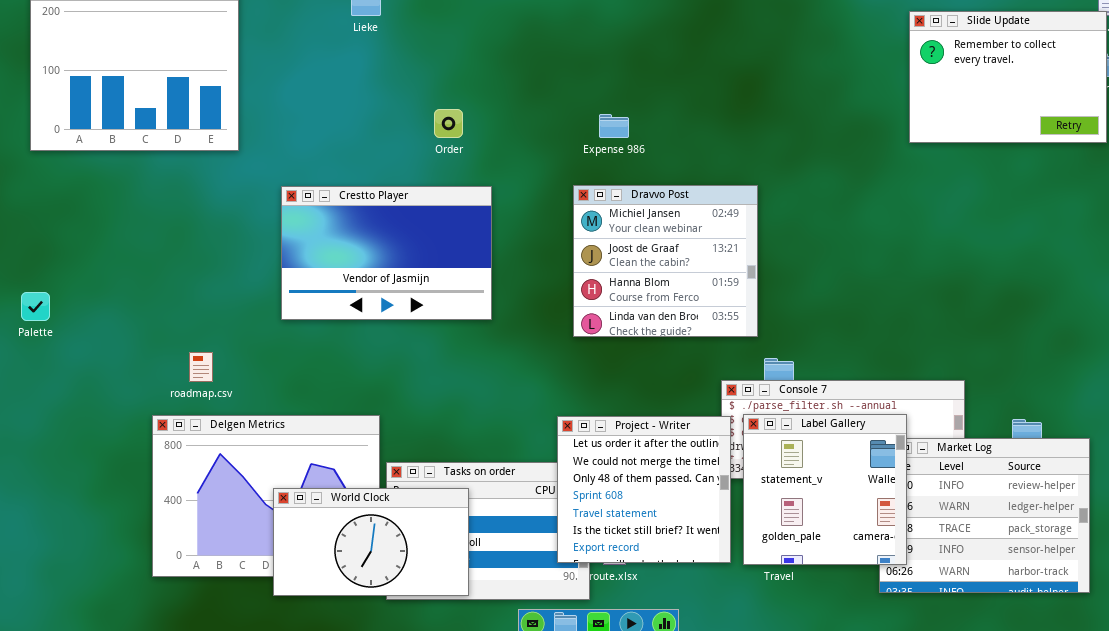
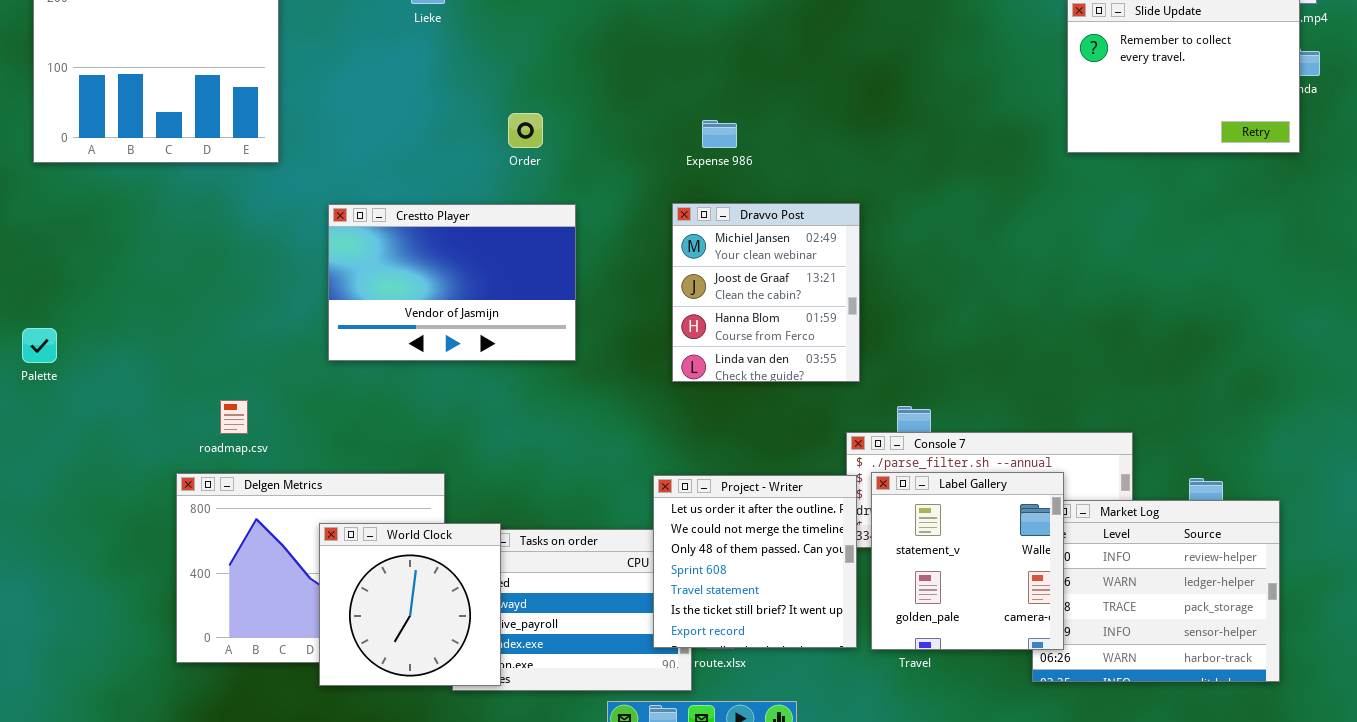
Dravvo Post: [573,185,758,337] -> [672,203,860,382], resized
World Clock: [273,488,469,596] -> [319,523,501,686], resized

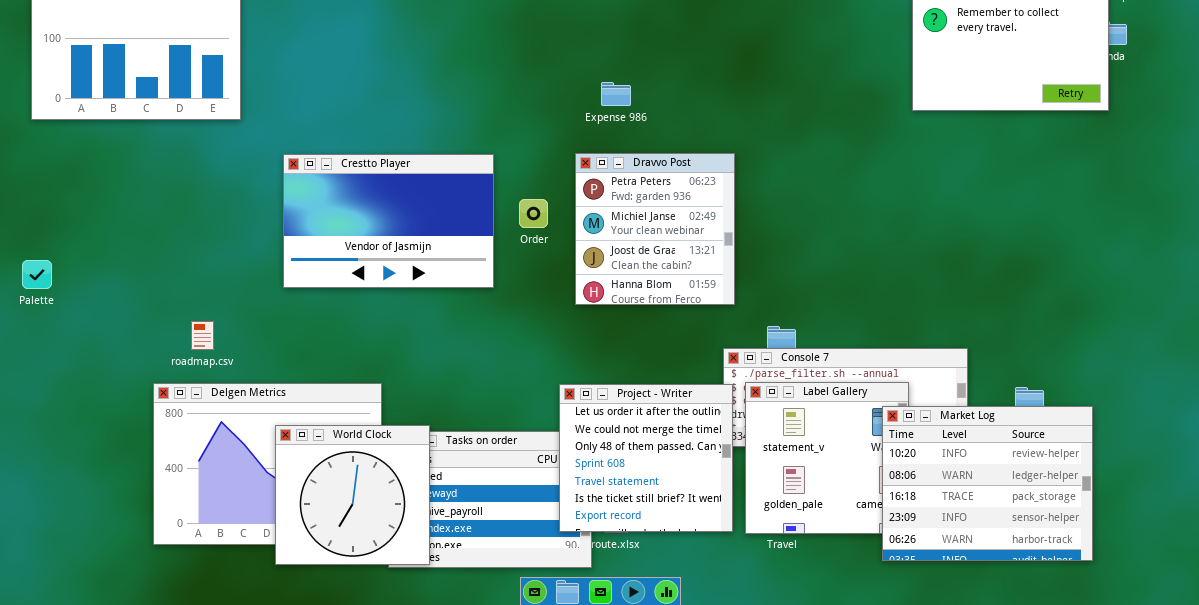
Order: [508,113,543,148] -> [519,199,548,228], moved
Dravvo Post: [672,203,860,382] -> [575,153,735,305], scrolled up 1 row
Market Log: [1032,500,1280,682] -> [882,406,1093,561], raised

